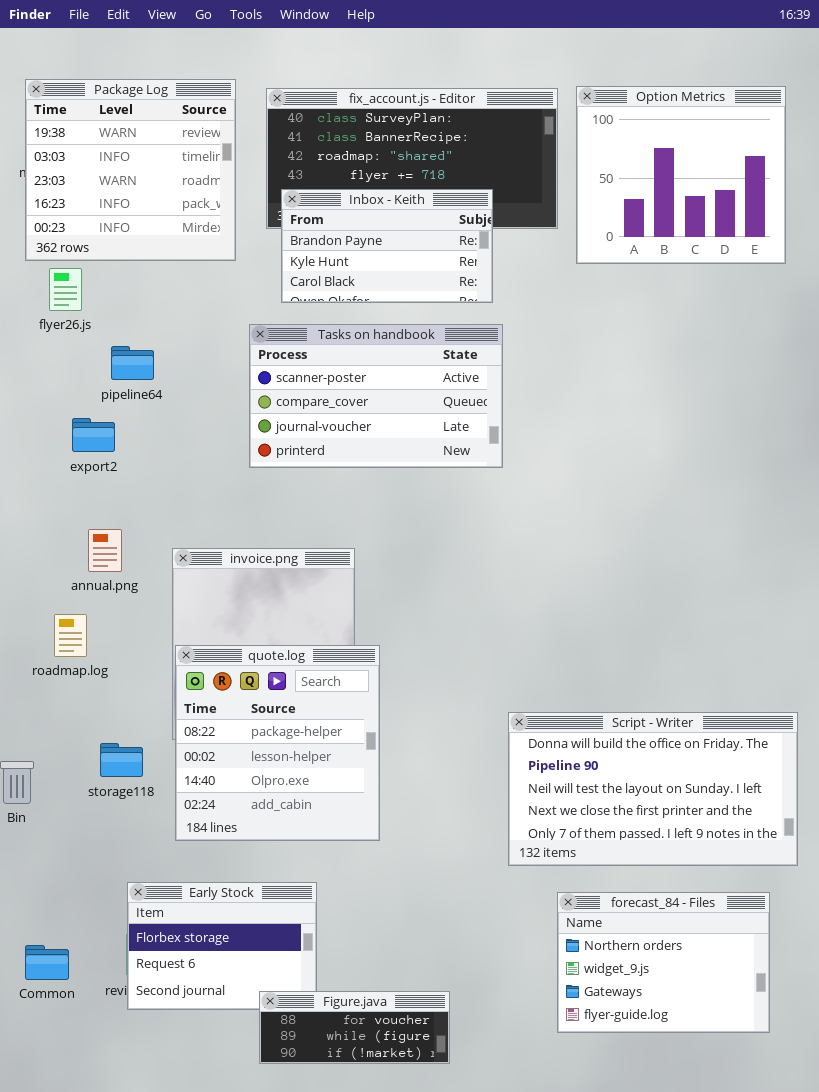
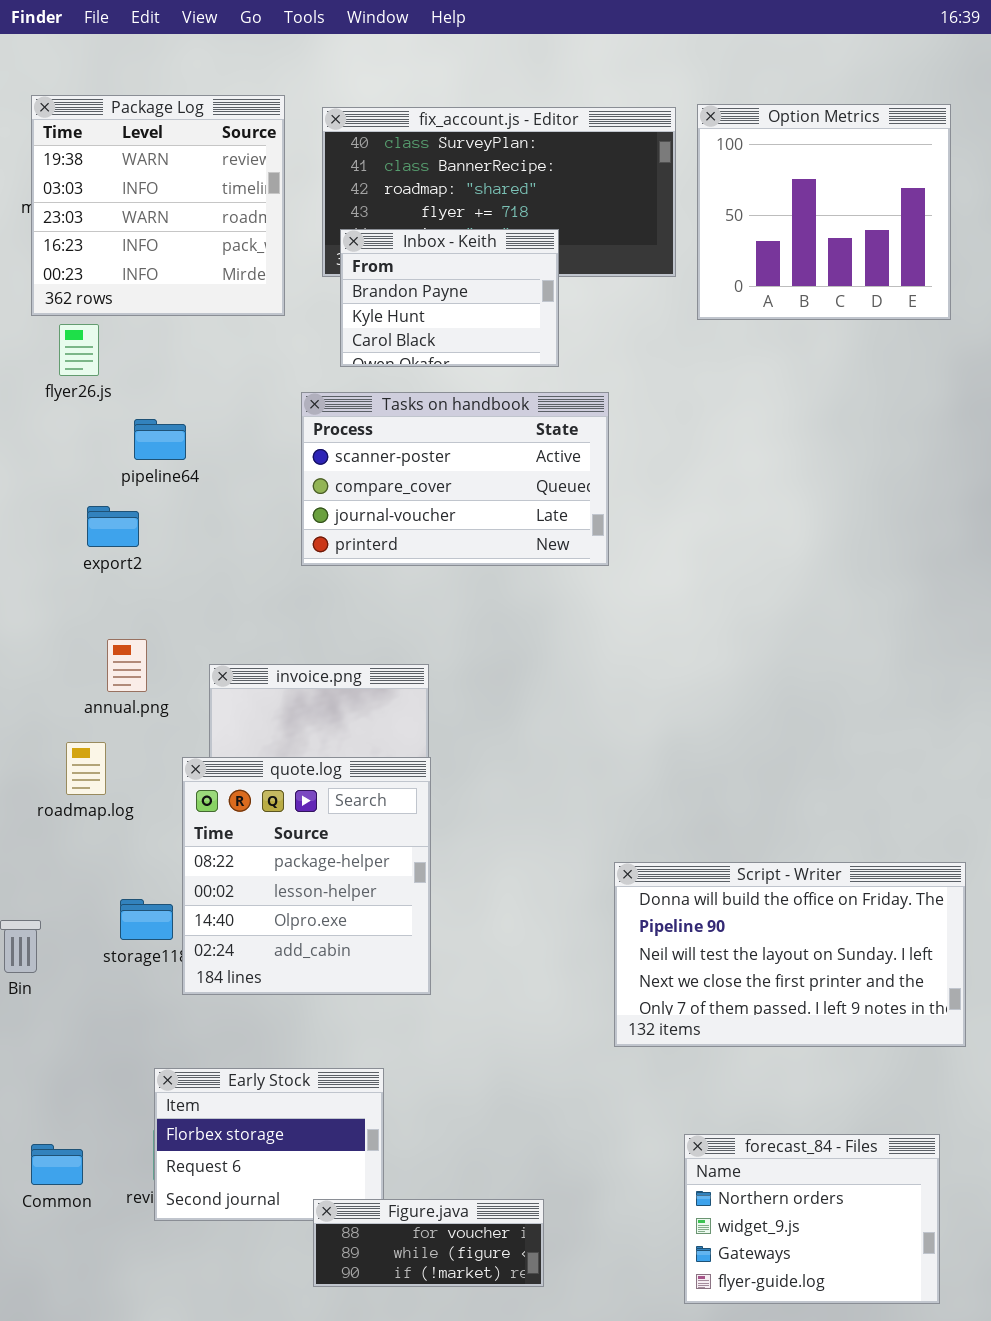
Inbox - Keith: [281,189,493,303] -> [340,229,559,367], resized
quote.log: [175,645,380,841] -> [182,757,431,995], moved
forecast_84 - Files: [557,892,770,1033] -> [684,1134,940,1304], moved

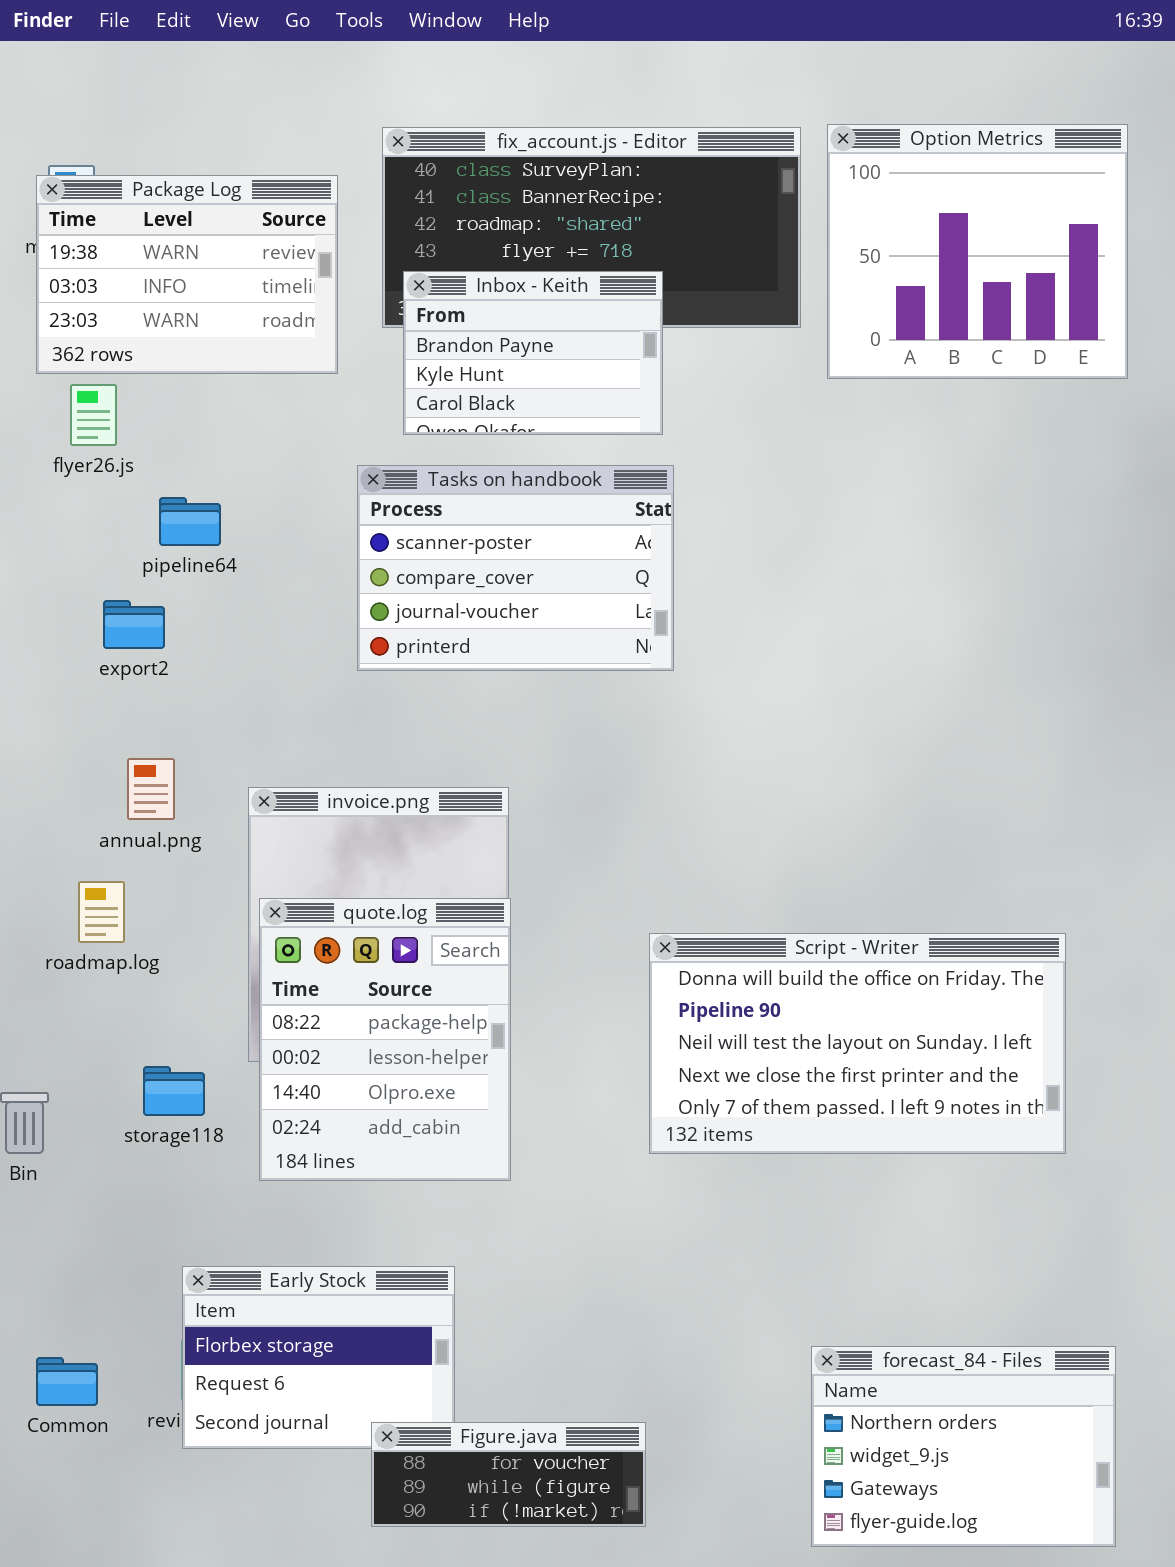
Package Log: [31,95,285,316] -> [36,175,338,374], resized
Tasks on handbook: [301,392,609,566] -> [357,465,674,671], resized
quote.log: [182,757,431,995] -> [259,898,511,1181], resized
Script - Writer: [614,862,966,1047] -> [649,933,1066,1154], moved

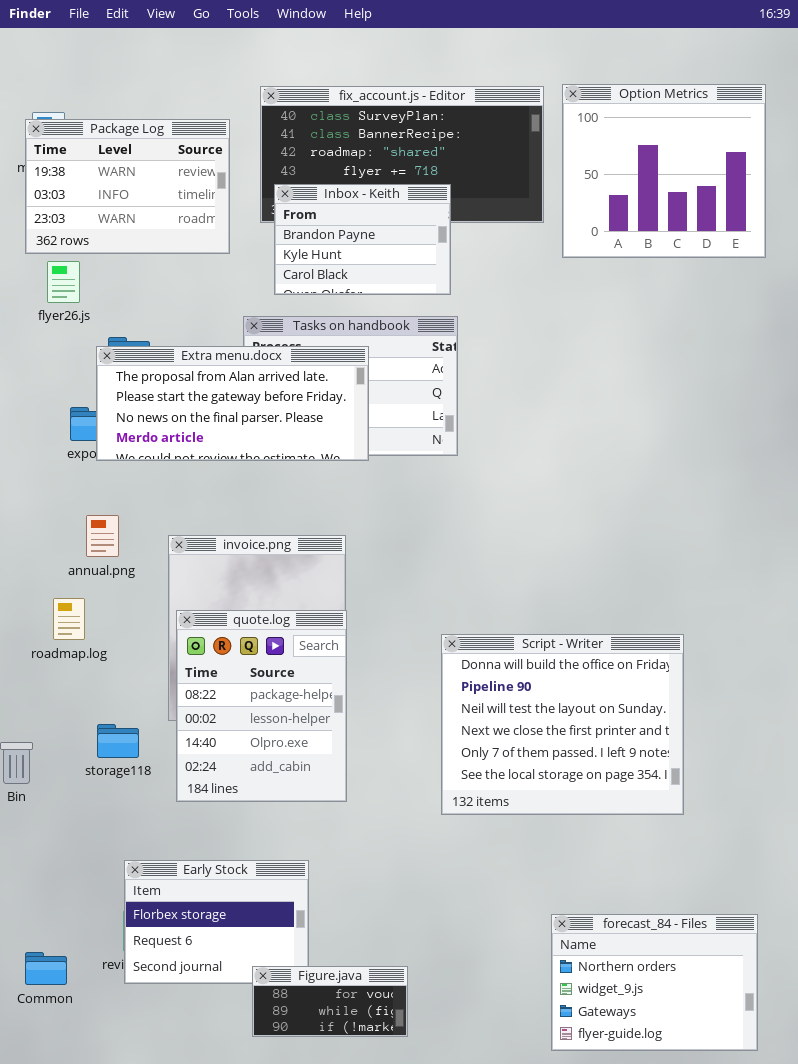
Extra menu.docx: none -> [96,346,369,461], opened
Script - Writer: [649,933,1066,1154] -> [441,634,684,815], resized
Common: [36,1357,98,1406] -> [25,952,67,985], moved
Figure.java: [371,1422,646,1527] -> [252,966,408,1037], resized

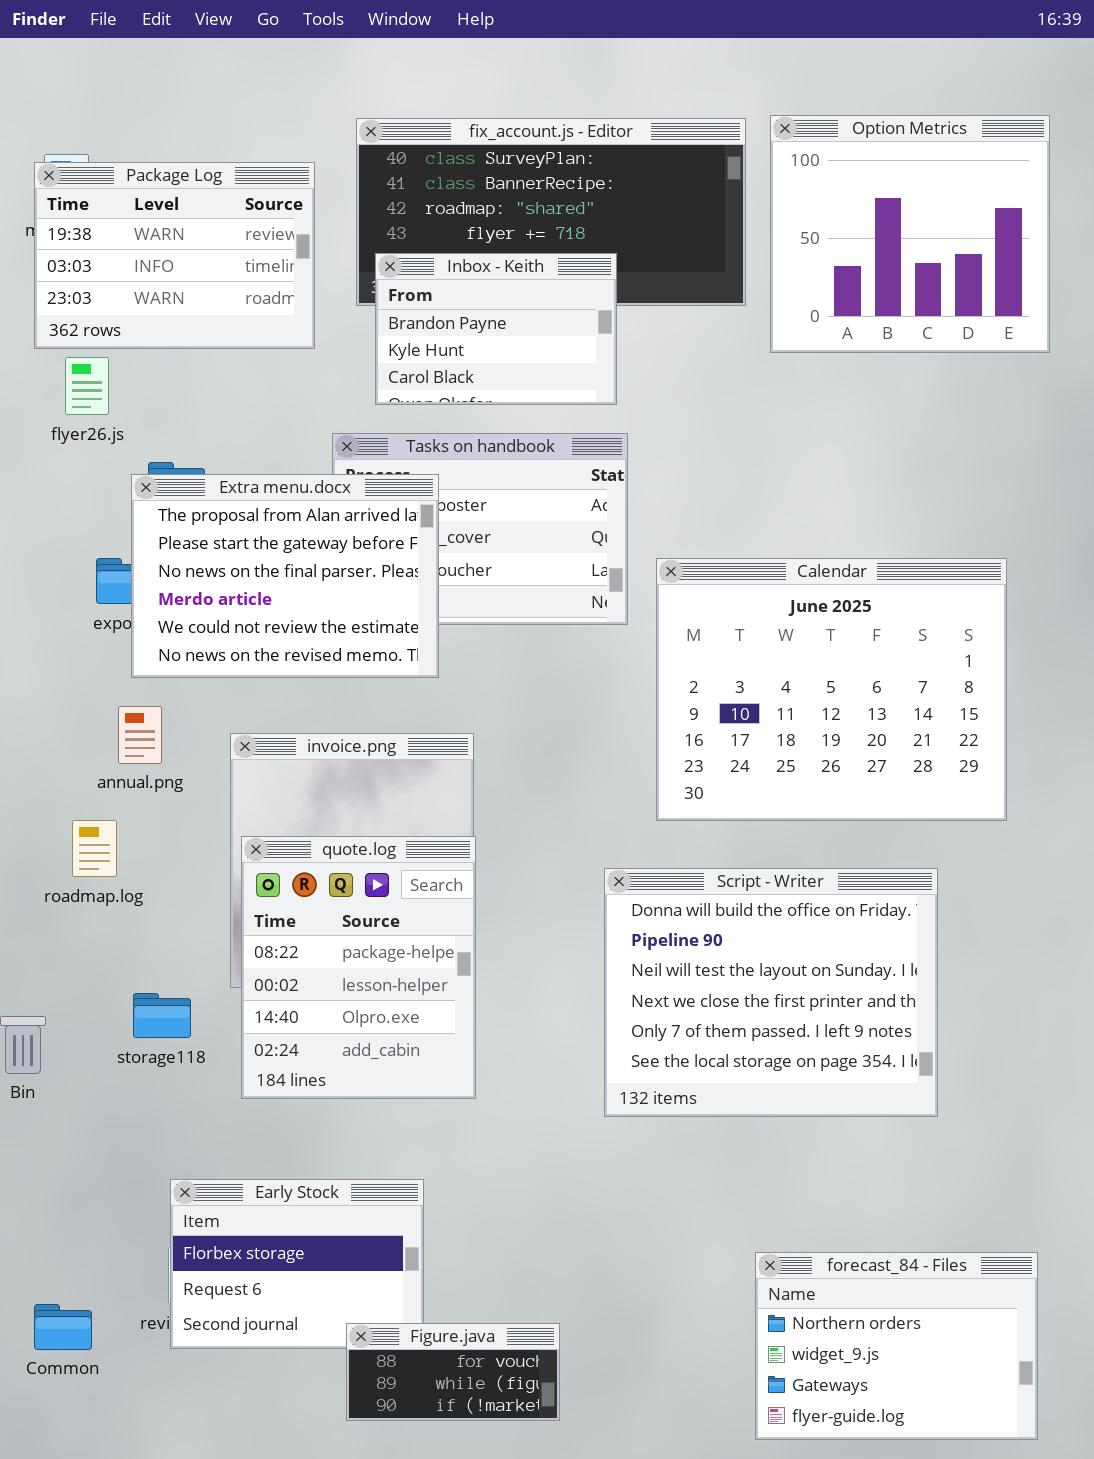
Extra menu.docx: [96,346,369,461] -> [131,474,439,678], resized
Calendar: none -> [656,558,1007,821], opened

